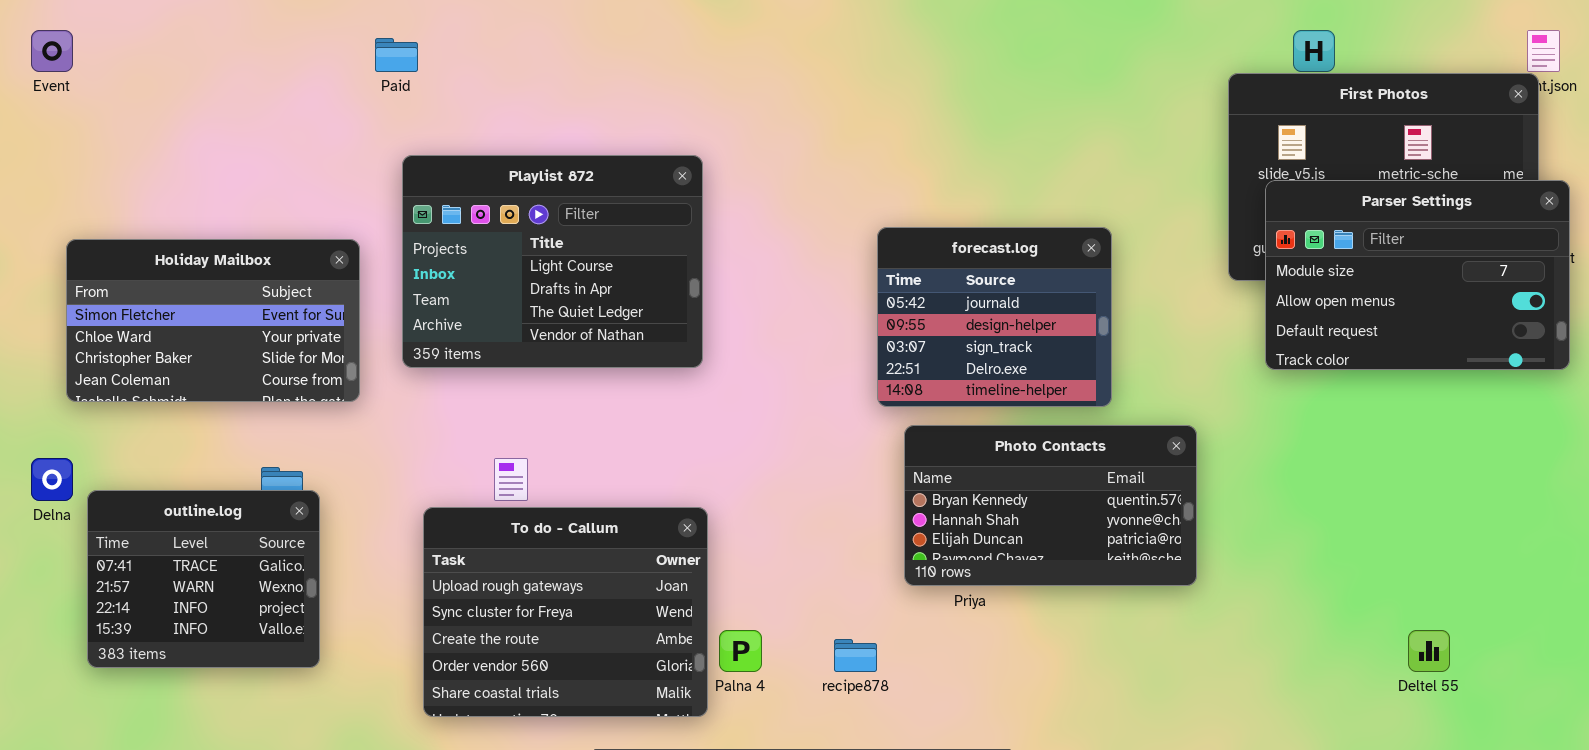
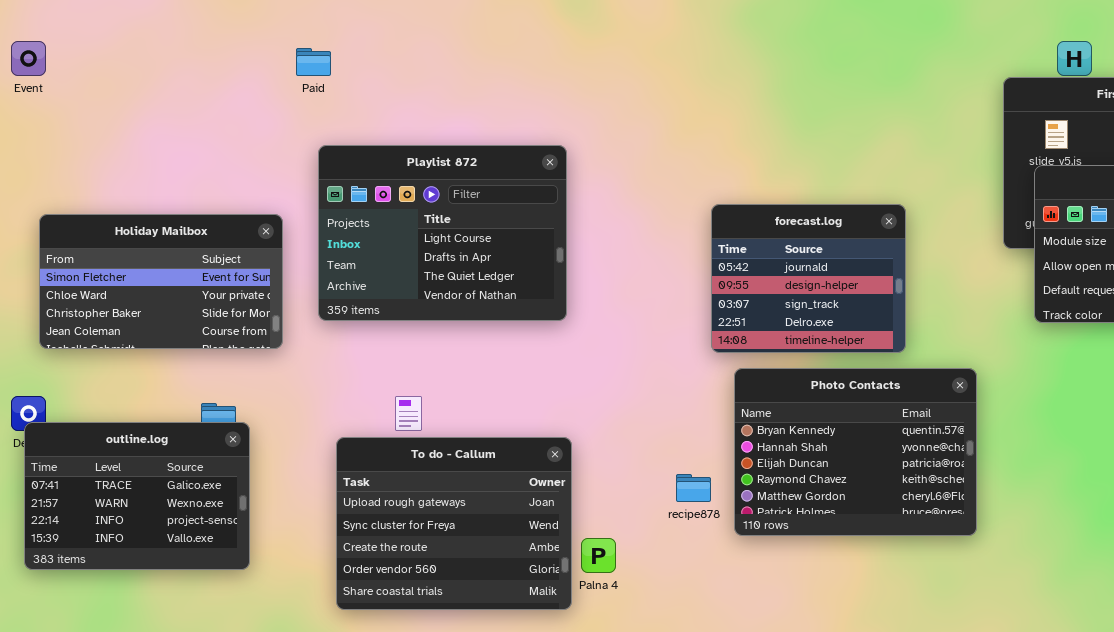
Photo Contacts: [904,425,1197,586] -> [734,368,977,536], resized
outline.log: [87,490,320,668] -> [24,422,250,570], resized
recipe878: [834,639,877,672] -> [676,474,711,502], moved

